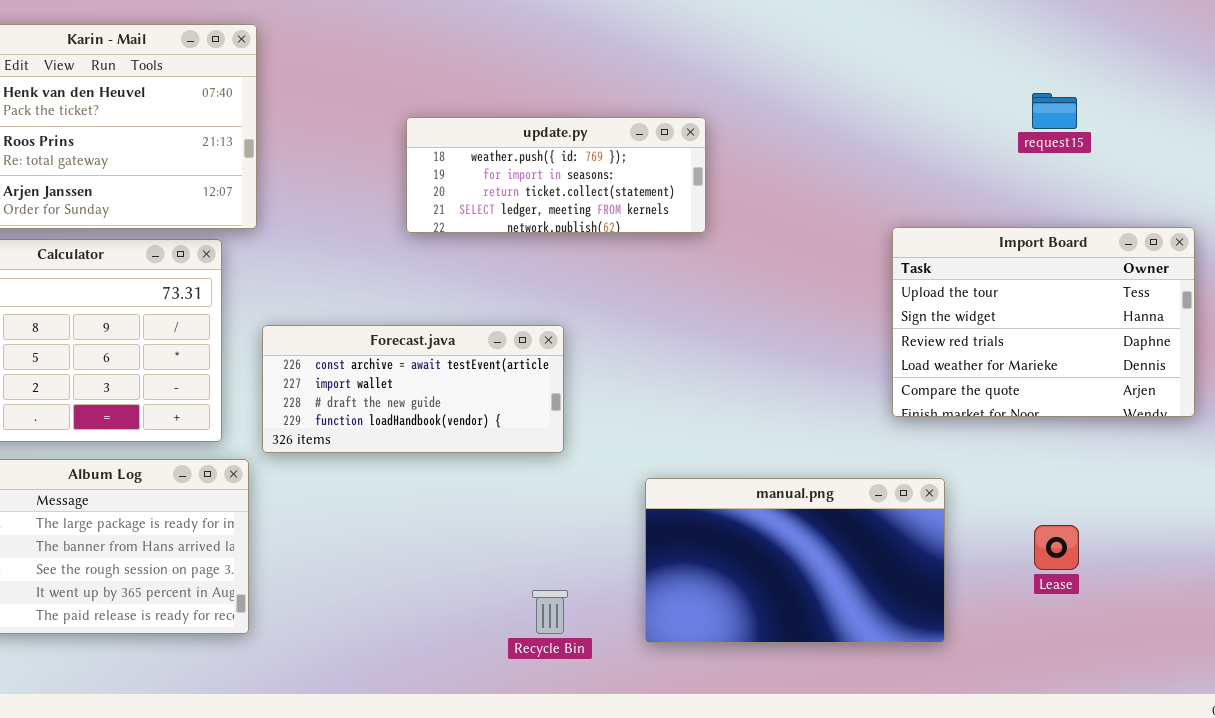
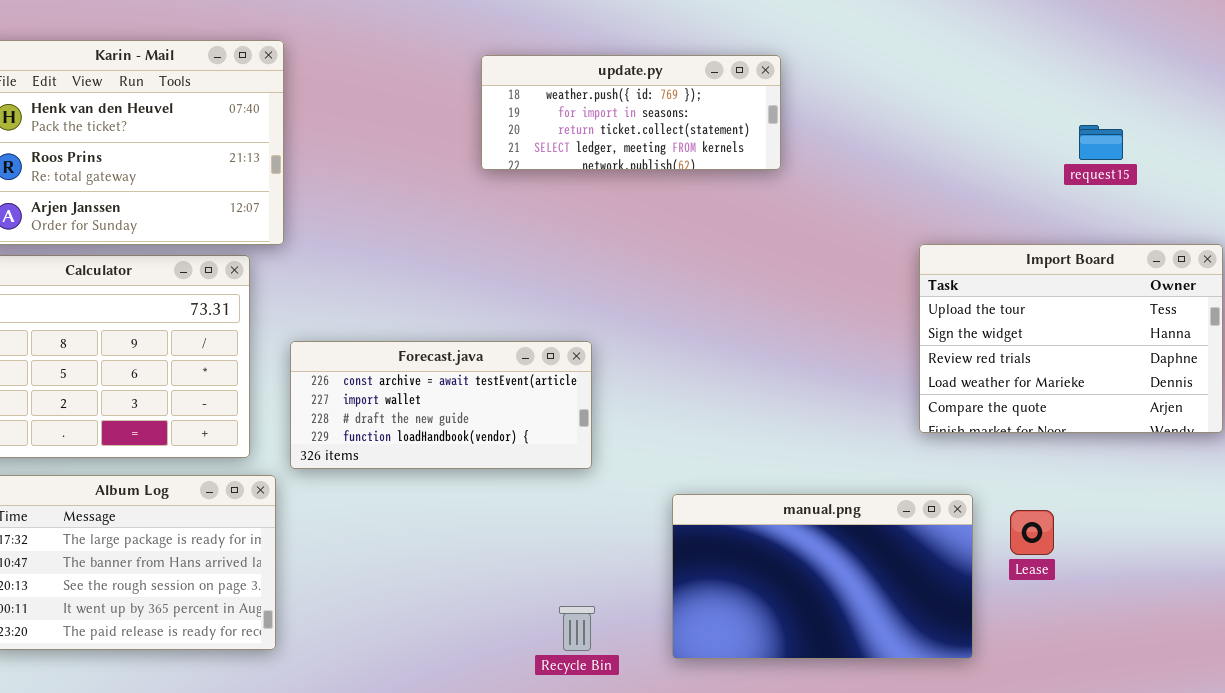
request15: [1032,93,1077,129] -> [1079,125,1123,160], moved
update.py: [406,117,706,233] -> [481,55,781,170], moved
Lease: [1034,525,1079,570] -> [1010,510,1054,555], moved

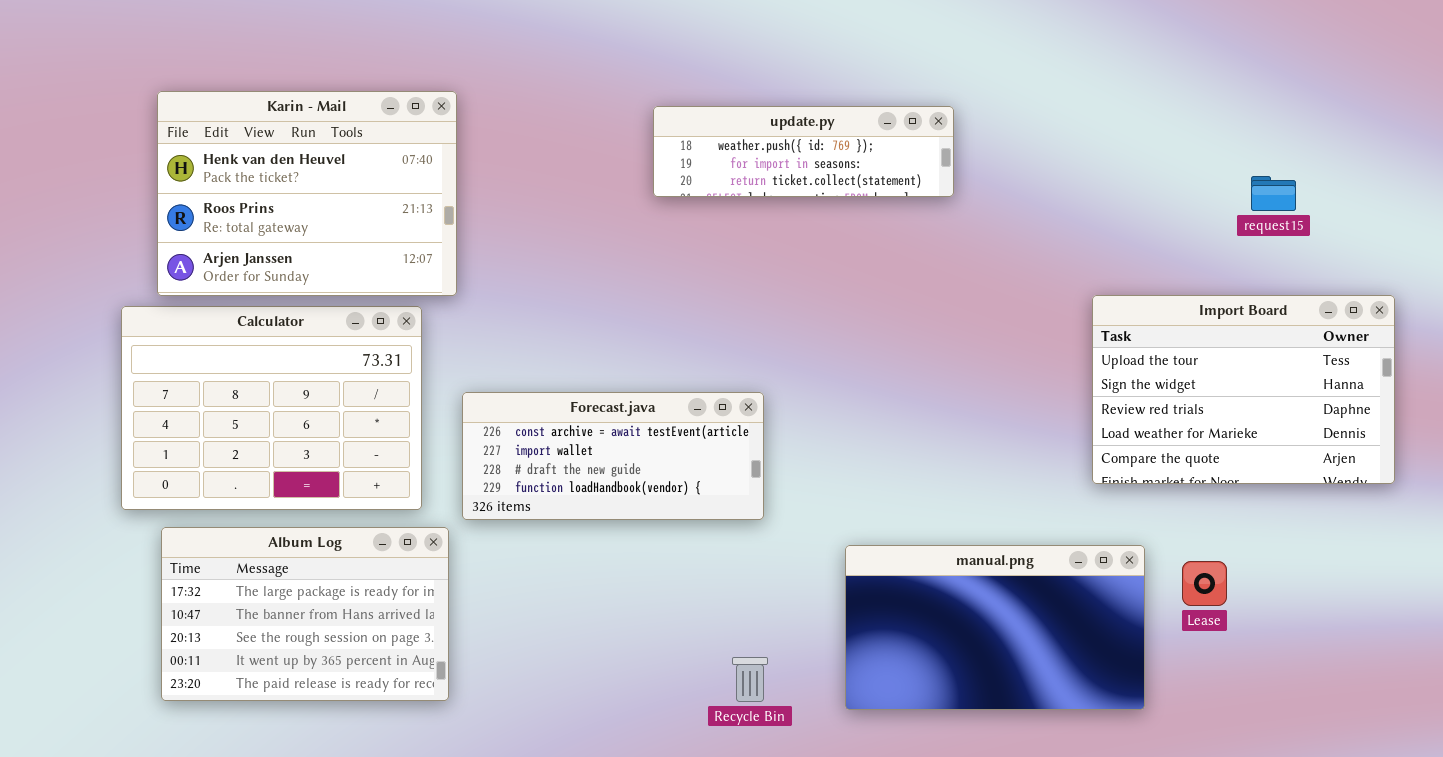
update.py: [481,55,781,170] -> [653,106,954,197], resized

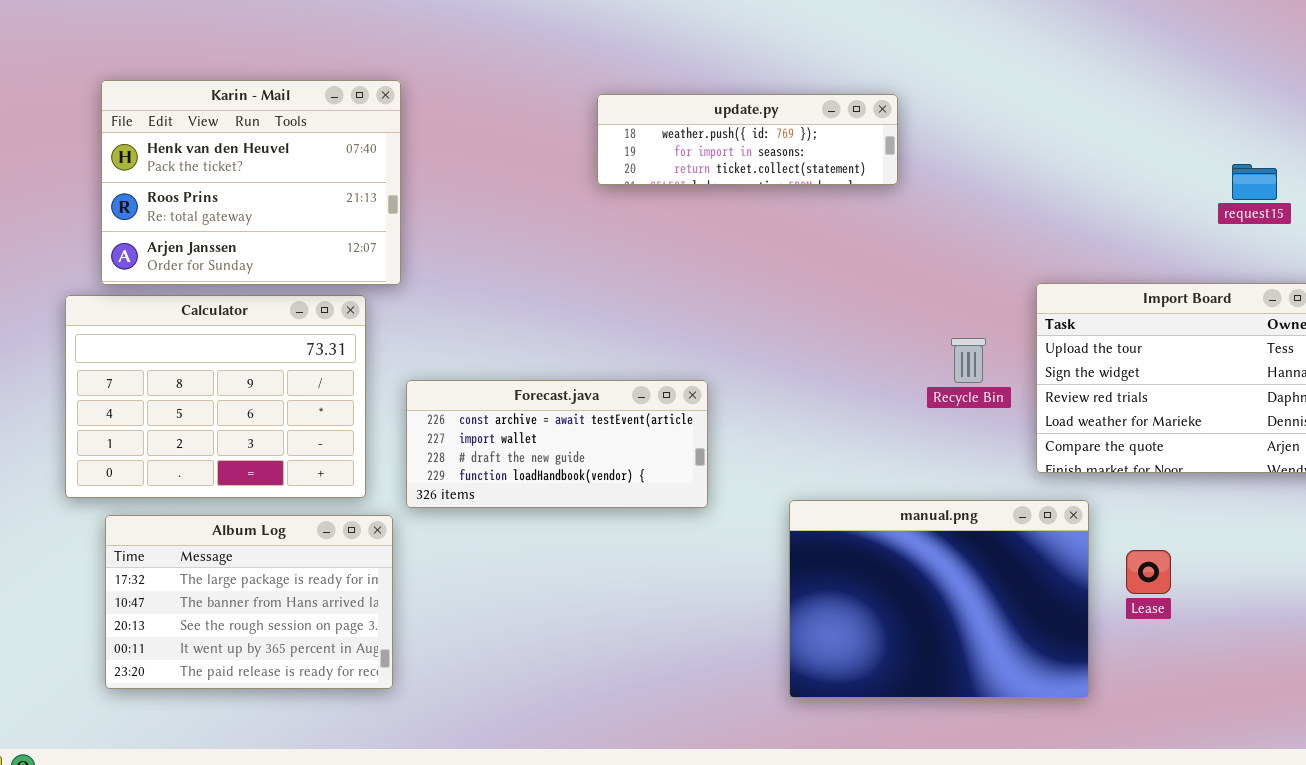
request15: [1251,176,1296,211] -> [1232,164,1277,200], moved
manual.png: [845,545,1145,710] -> [789,500,1089,698], resized
Recycle Bin: [732,657,768,702] -> [951,338,986,383], moved

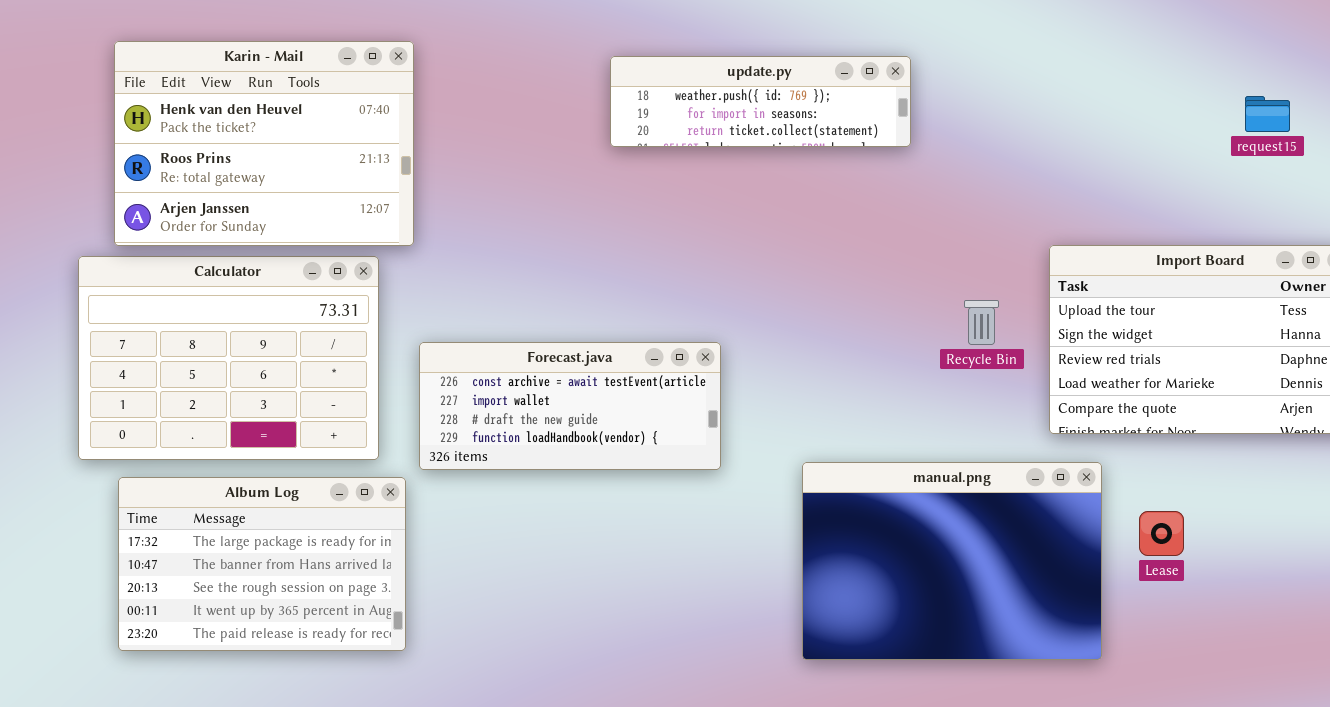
request15: [1232,164,1277,200] -> [1245,96,1290,132], moved

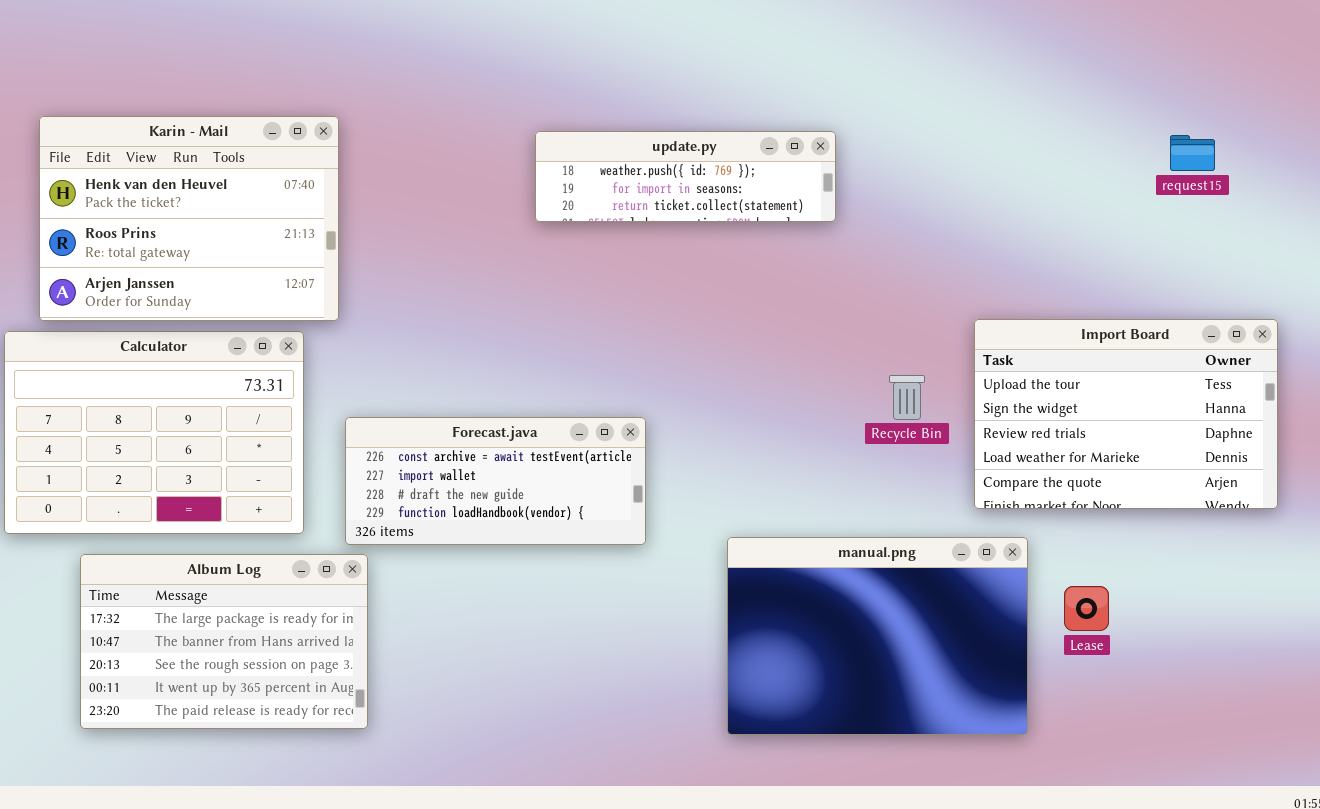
request15: [1245,96,1290,132] -> [1170,135,1215,171], moved
Album Log: [118,477,406,651] -> [80,554,368,729], moved

